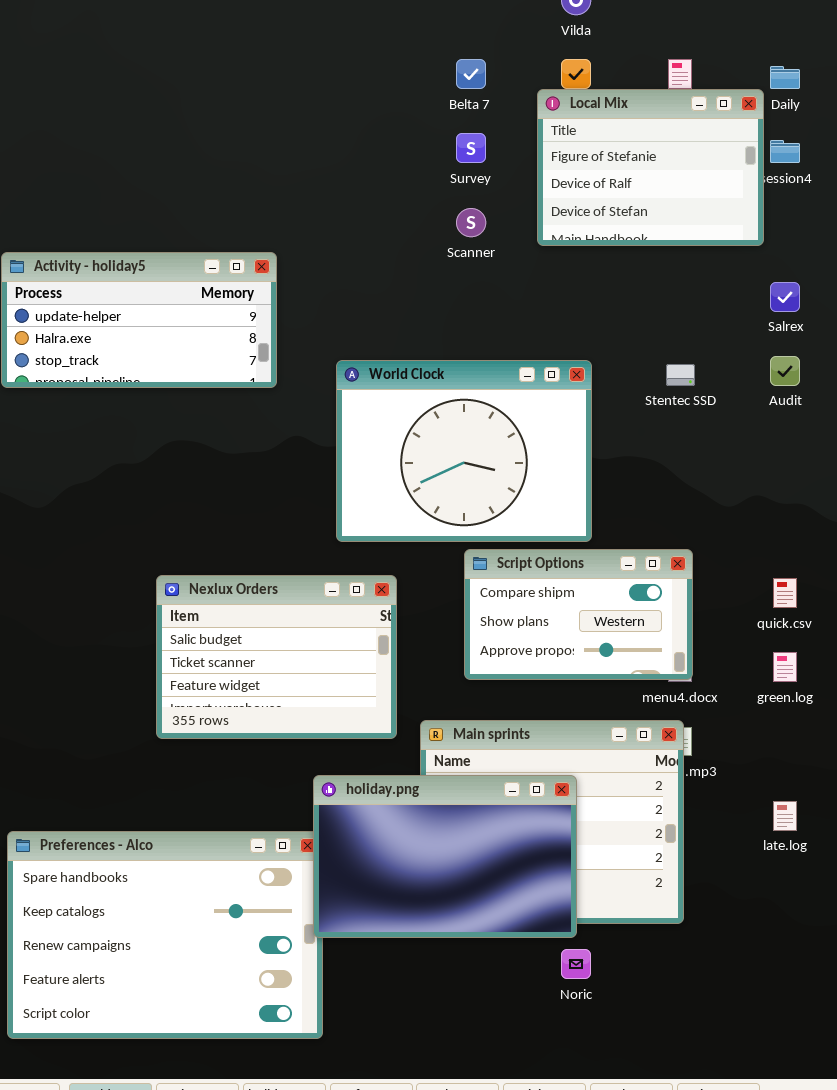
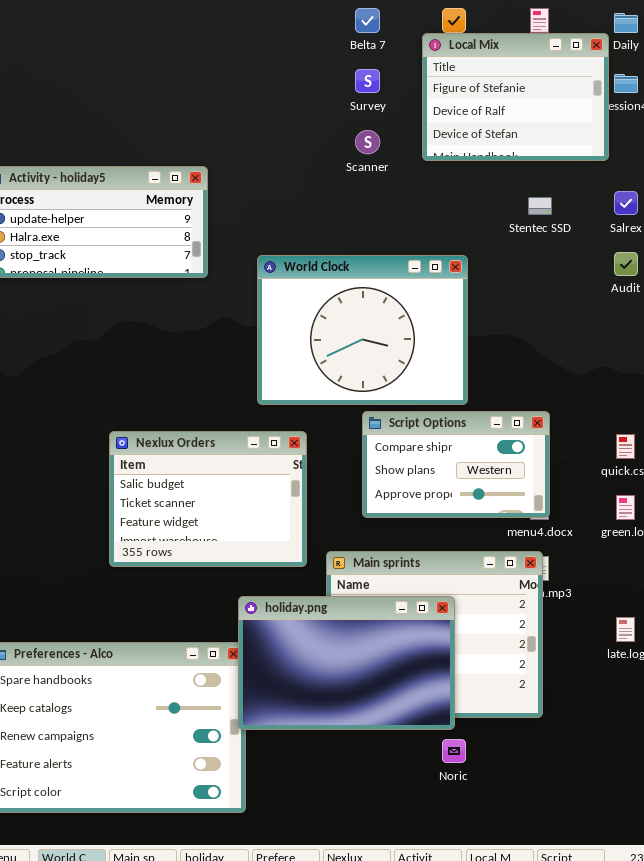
Stentec SSD: [666,364,695,386] -> [528,197,552,215], moved

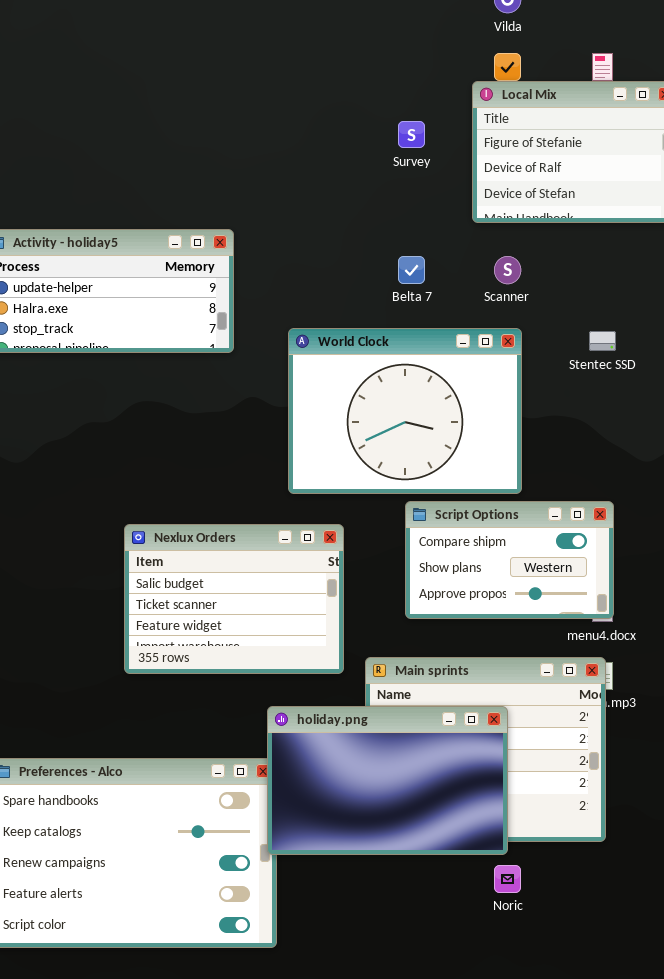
Belta 7: [355,8,380,33] -> [398,256,425,284], moved
Scanner: [355,130,380,154] -> [494,256,521,284], moved
Stentec SSD: [528,197,552,215] -> [589,331,616,351], moved

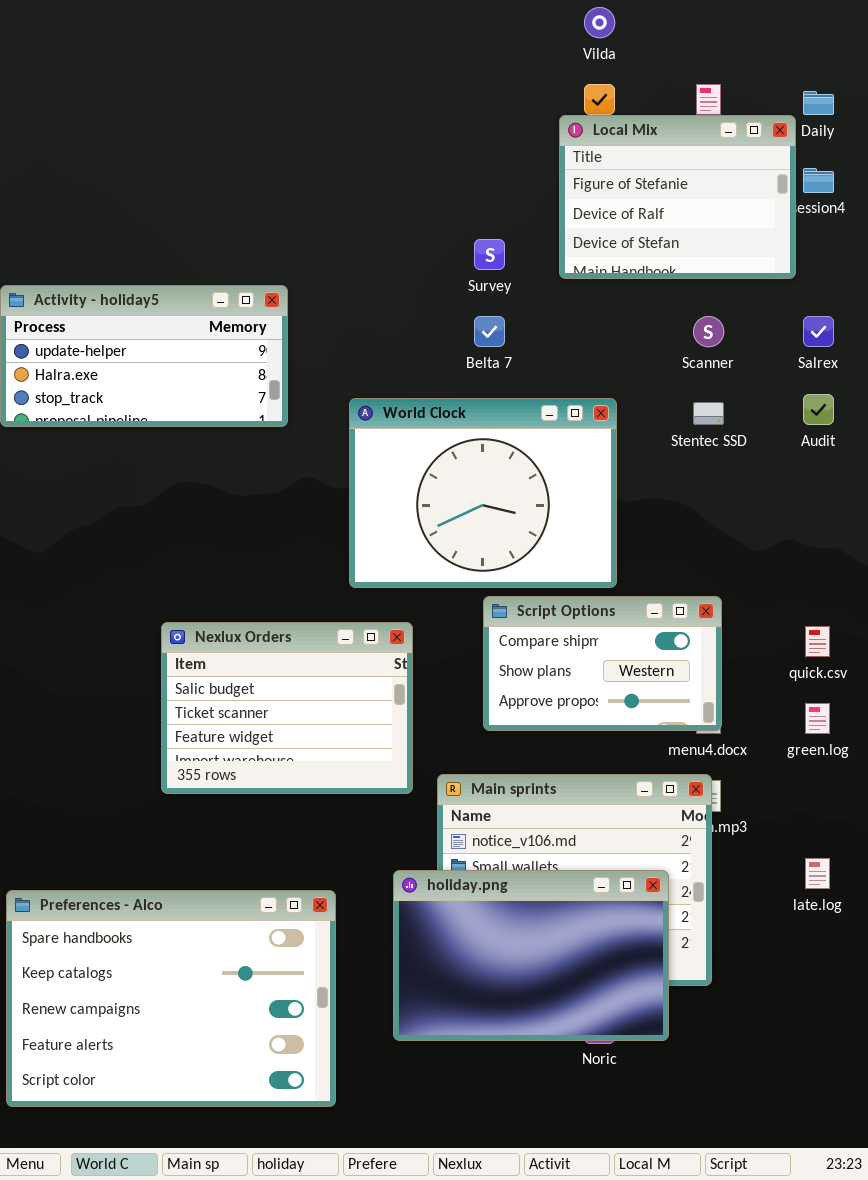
Survey: [398,121,425,148] -> [474,239,505,270], moved
Scanner: [494,256,521,284] -> [693,316,724,347], moved
holiday.png: [267,706,508,855] -> [393,870,669,1041], moved

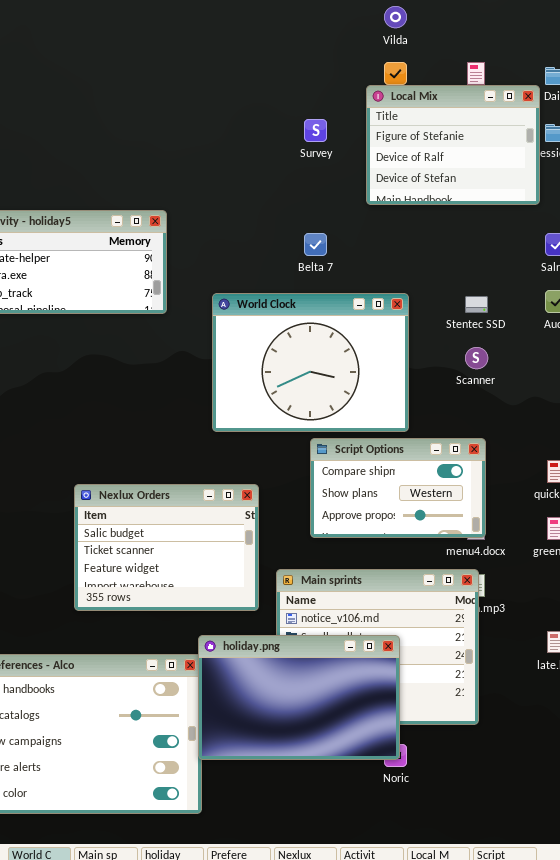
Survey: [474,239,505,270] -> [304,119,327,142], moved
Scanner: [693,316,724,347] -> [465,347,488,369], moved
Nexlux Orders: [161,622,413,794] -> [74,484,259,611], moved
holiday.png: [393,870,669,1041] -> [198,635,400,760], moved

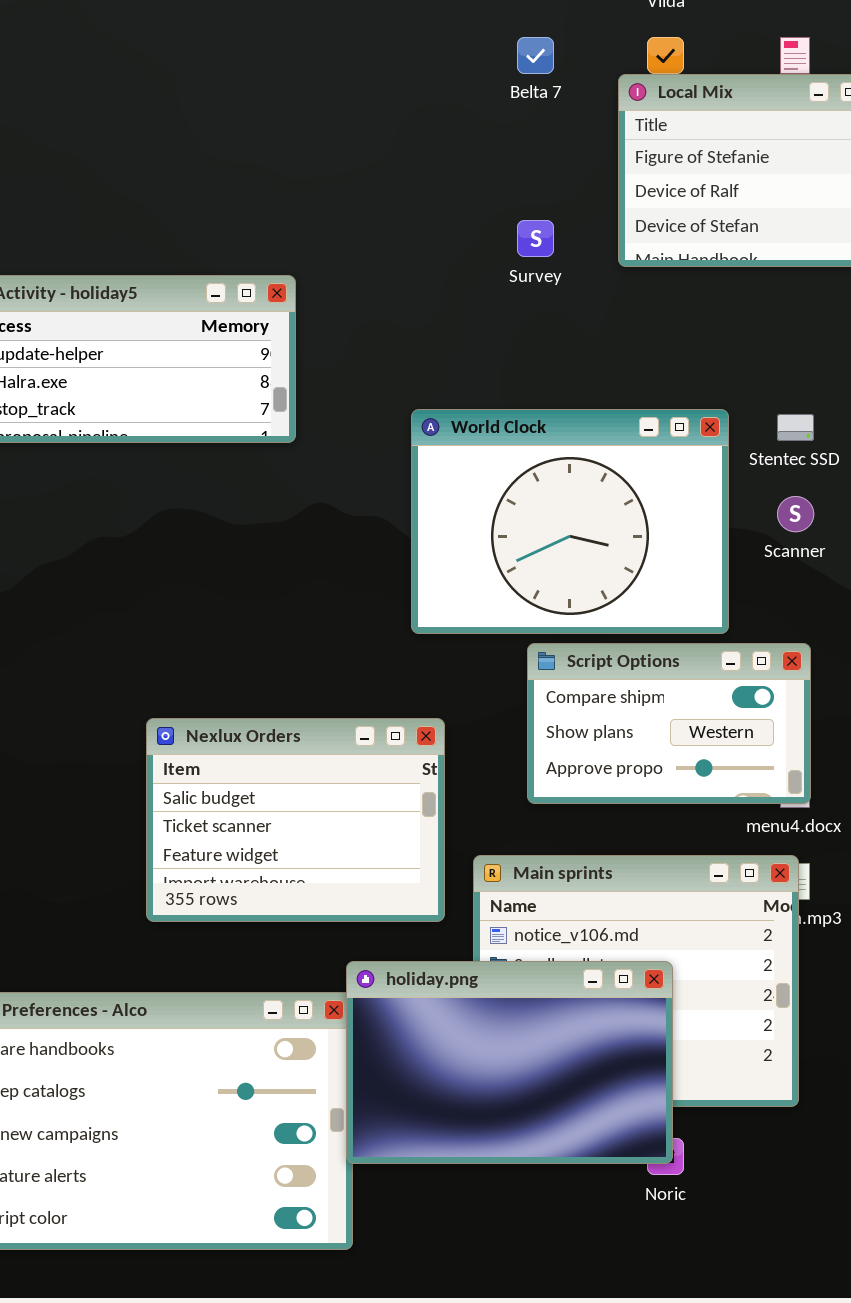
Survey: [304,119,327,142] -> [517,220,554,257], moved
Belta 7: [304,233,327,256] -> [517,37,554,74], moved
World Clock: [212,293,409,432] -> [411,409,729,634], moved

